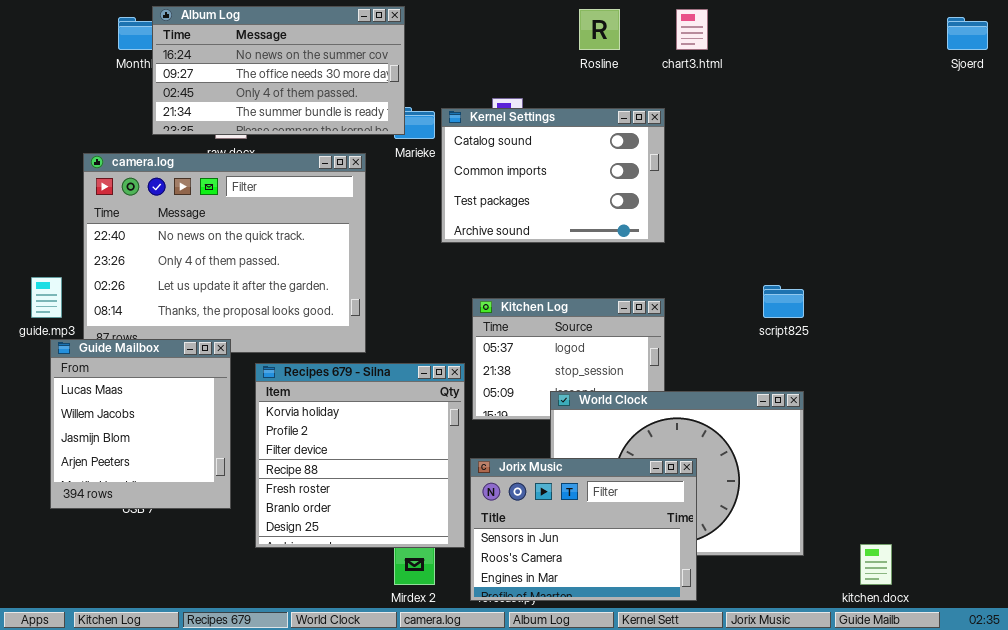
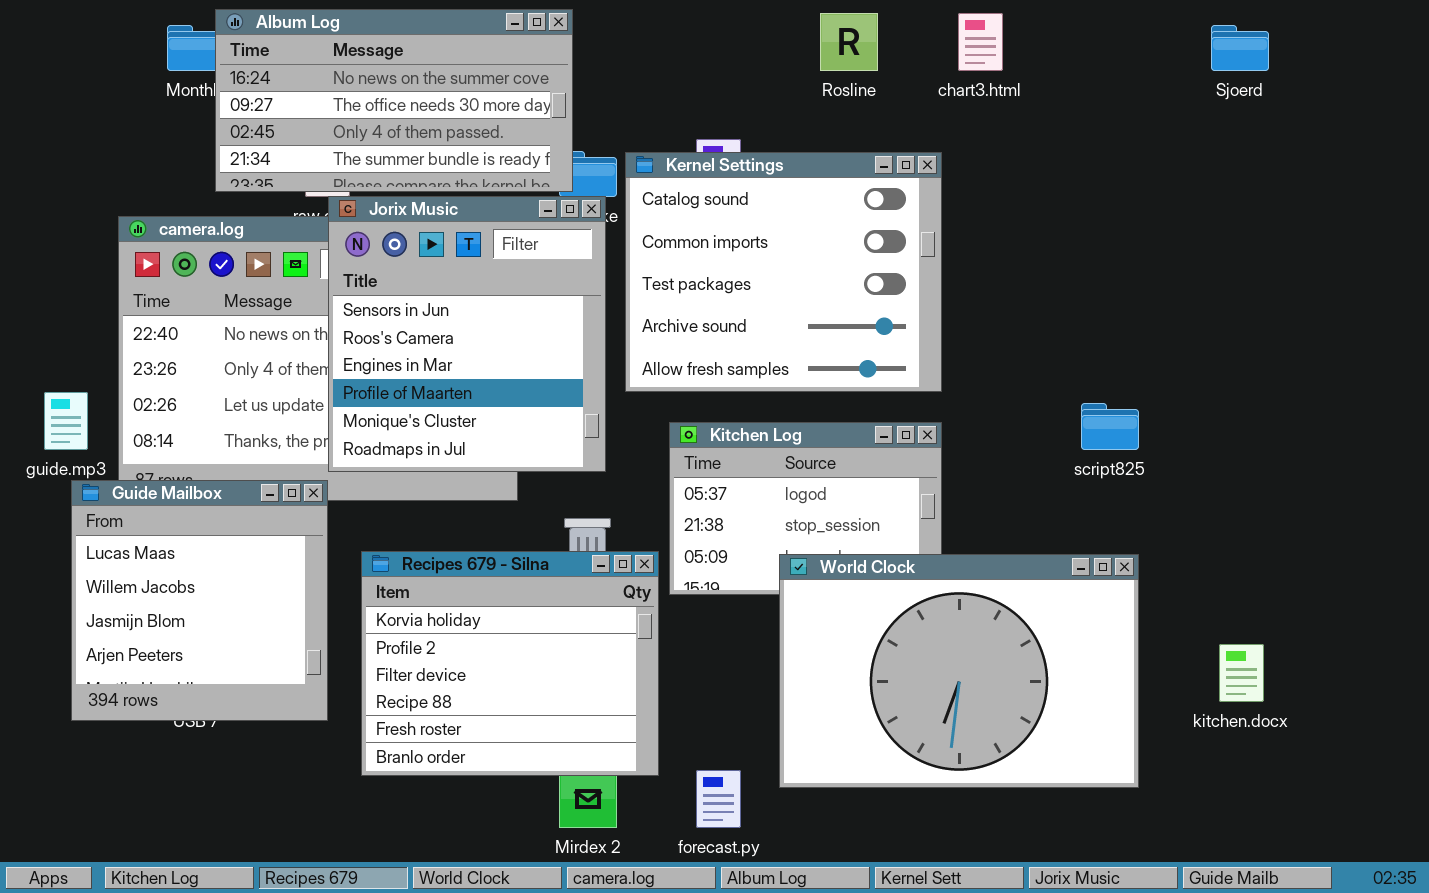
Sjoerd: [947,17,988,50] -> [1211,25,1269,71], moved
Kernel Settings: [441,108,665,243] -> [625,152,942,392], resized
Recipes 679 - Silna: [255,363,465,548] -> [361,551,659,776], resized
Jorix Music: [470,458,697,601] -> [328,196,606,472], moved, resized
kitchen.docx: [860,544,892,585] -> [1219,644,1264,702], moved

